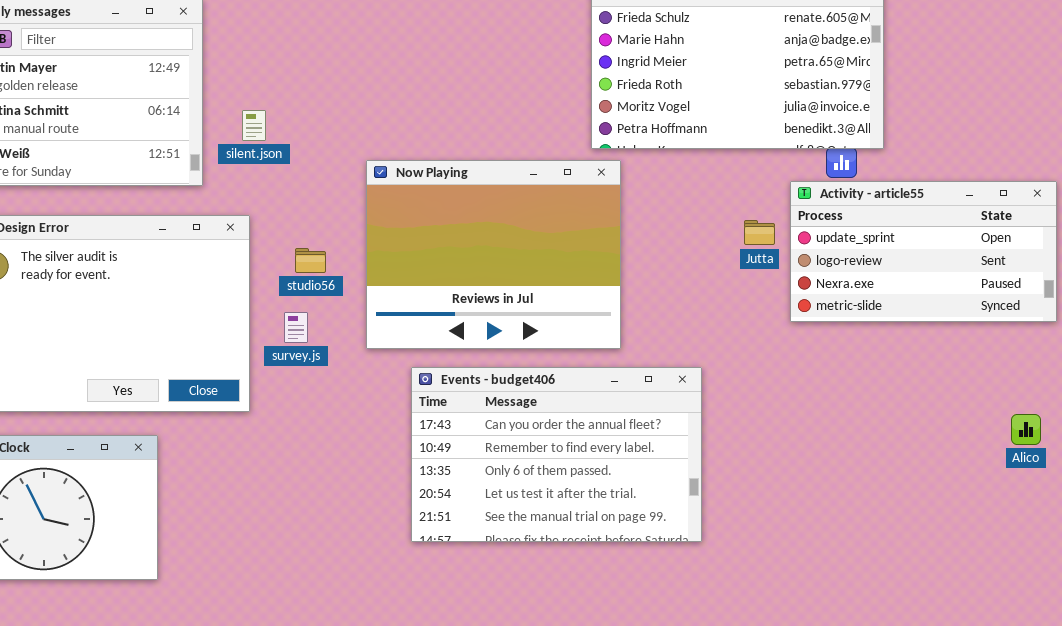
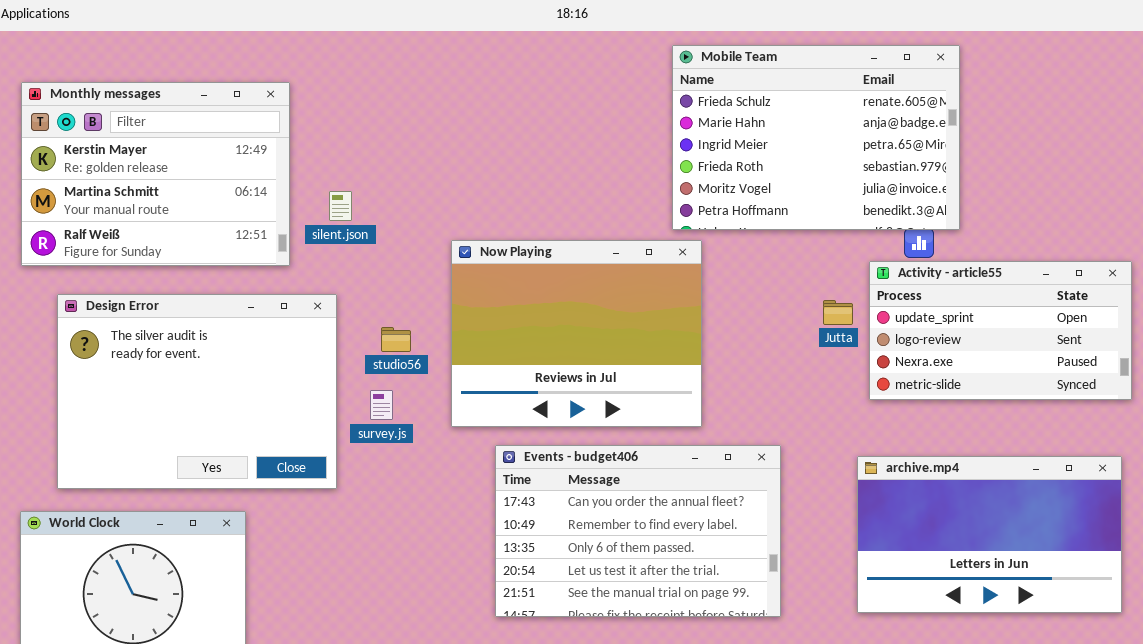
archive.mp4: none -> [857,456,1122,613], opened

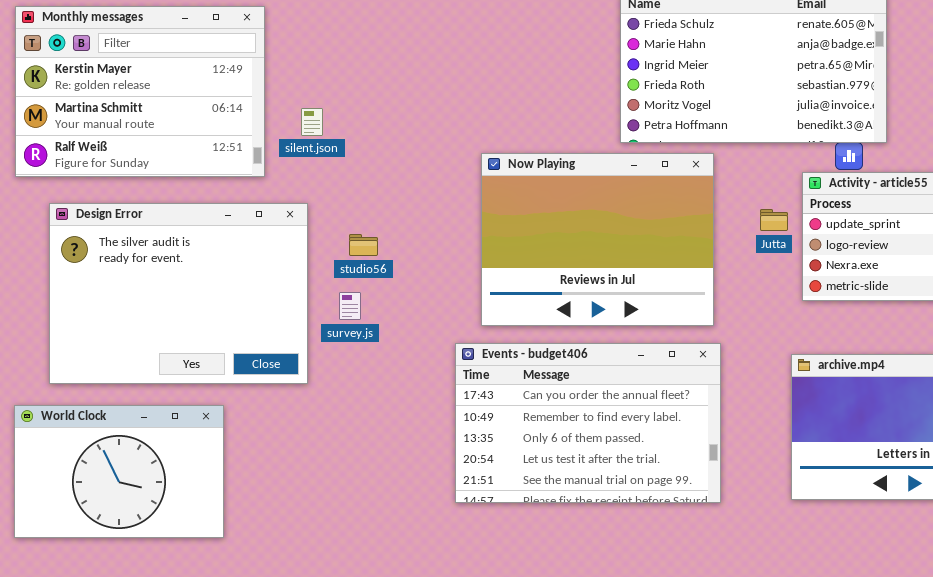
Now Playing: [451,240,702,427] -> [481,153,714,326], moved

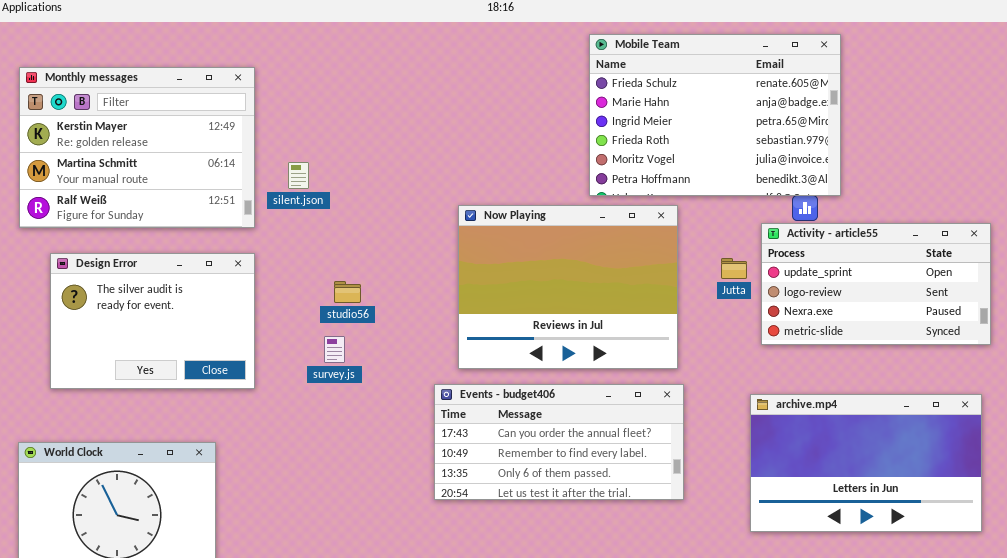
Design Error: [49,203,308,384] -> [50,253,255,389], resized
Events - budget406: [455,343,721,503] -> [434,384,684,500], resized

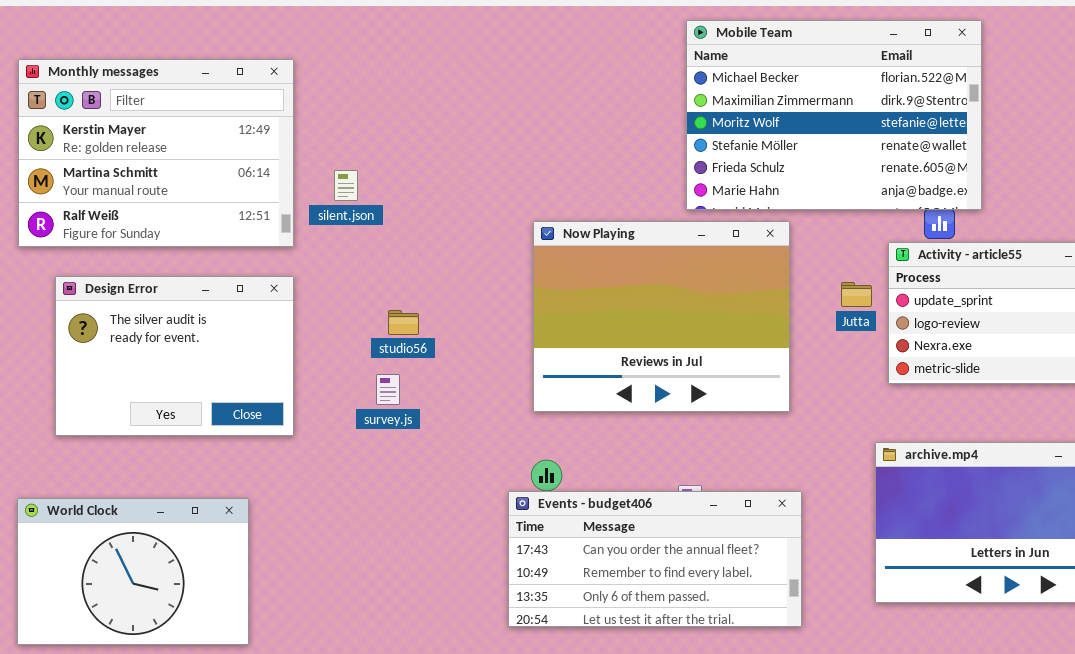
Mobile Team: [589,34,841,196] -> [686,20,982,210], scrolled up 4 rows
Events - budget406: [434,384,684,500] -> [508,491,802,627], moved

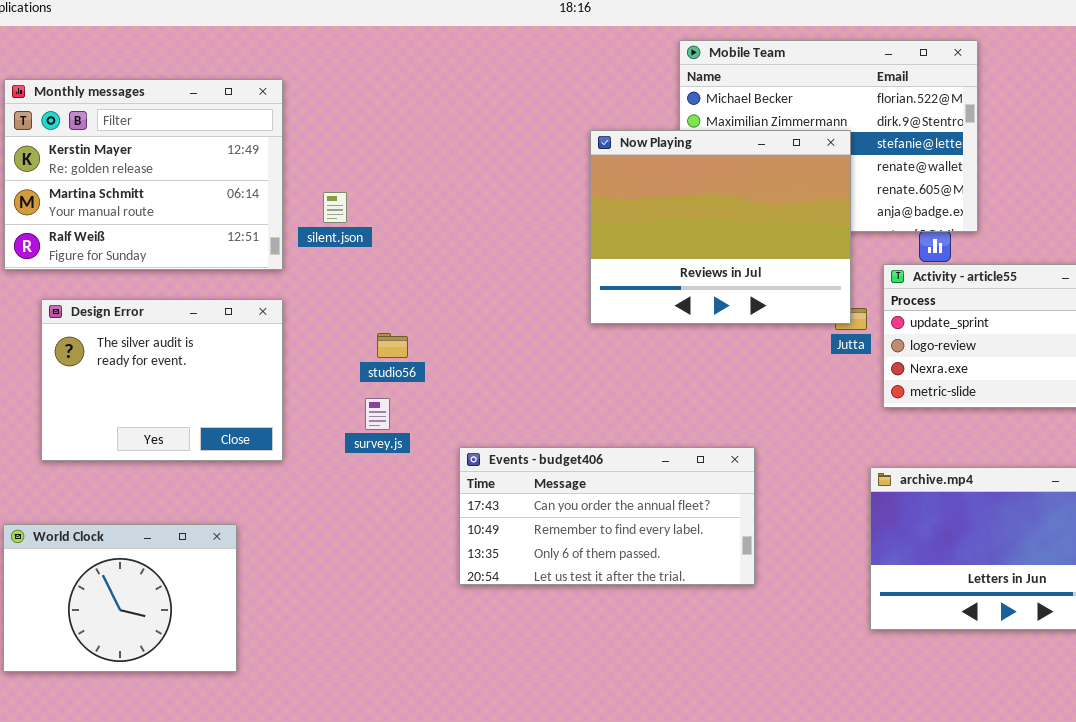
Now Playing: [533,221,790,412] -> [590,130,851,324], moved
Events - budget406: [508,491,802,627] -> [459,447,755,585], moved

